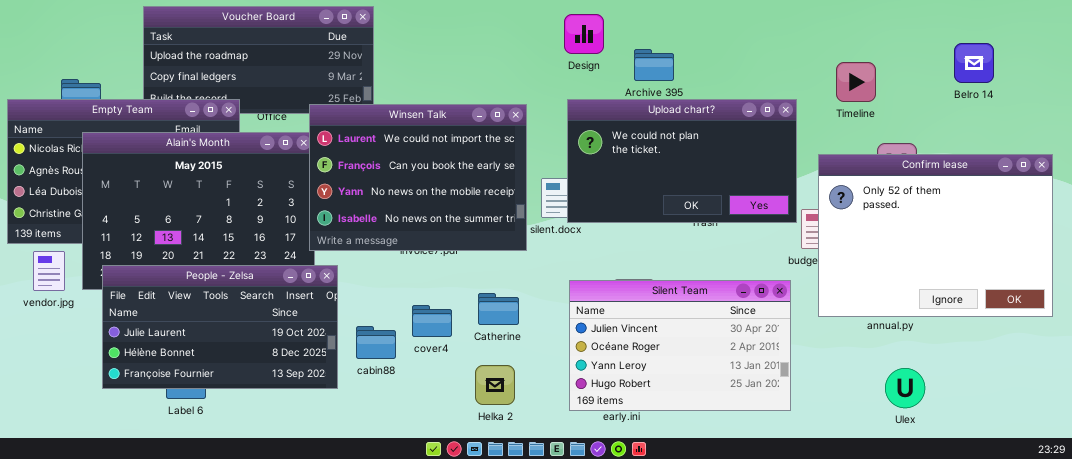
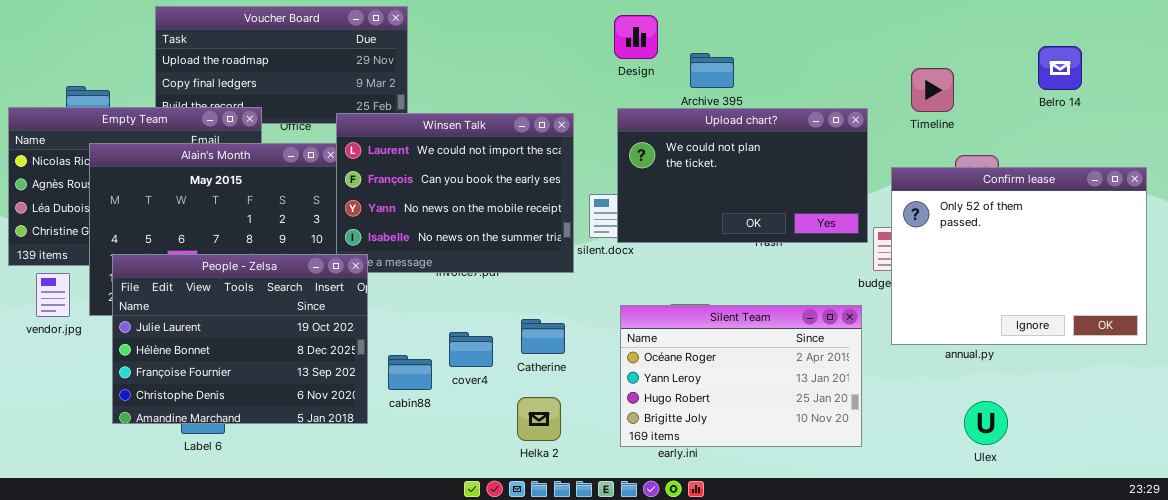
People - Zelsa: [102,265,338,389] -> [112,254,368,424], resized
Silent Team: [569,280,791,411] -> [620,305,862,447], scrolled down 1 row

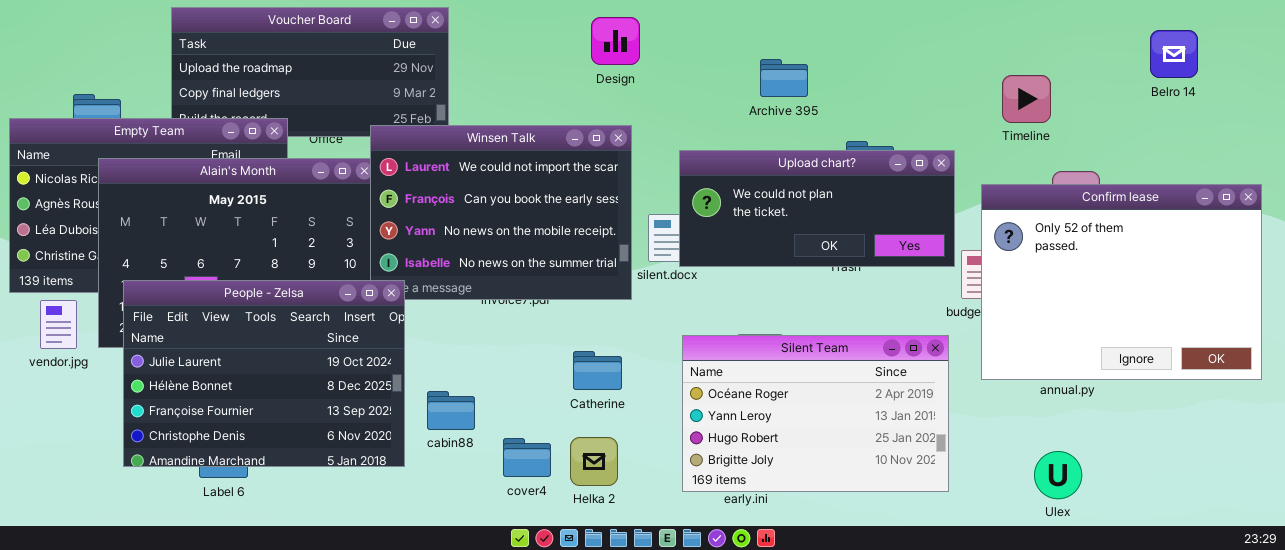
Design: [614,15,658,59] -> [591,17,640,65], moved
Belro 14: [1038,46,1082,90] -> [1150,30,1198,78], moved
Upload chart?: [617,108,868,243] -> [679,150,955,267], resized
cover4: [449,332,493,367] -> [503,438,551,477], moved
Ulex: [964,401,1008,445] -> [1034,451,1082,499], moved

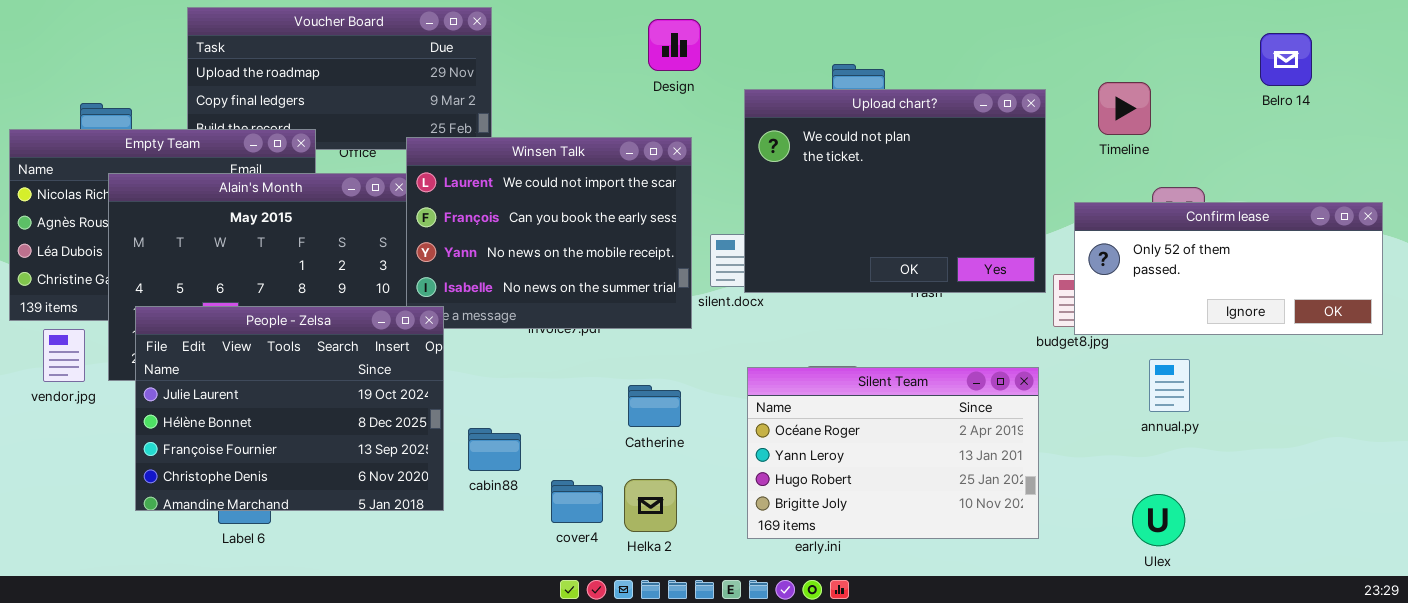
Upload chart?: [679,150,955,267] -> [744,89,1046,293], resized
Confirm lease: [981,184,1262,380] -> [1074,202,1383,335], resized

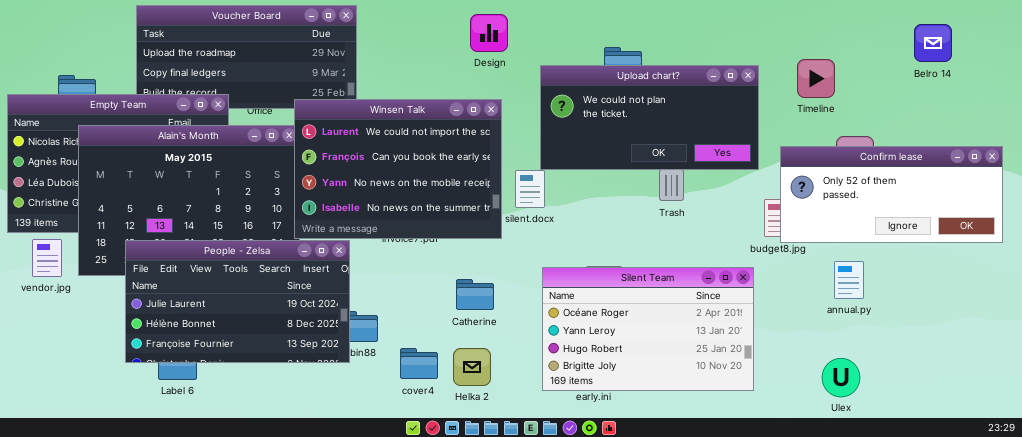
Upload chart?: [744,89,1046,293] -> [540,65,759,170], resized
People - Zelsa: [135,306,444,511] -> [125,240,350,363], moved, resized

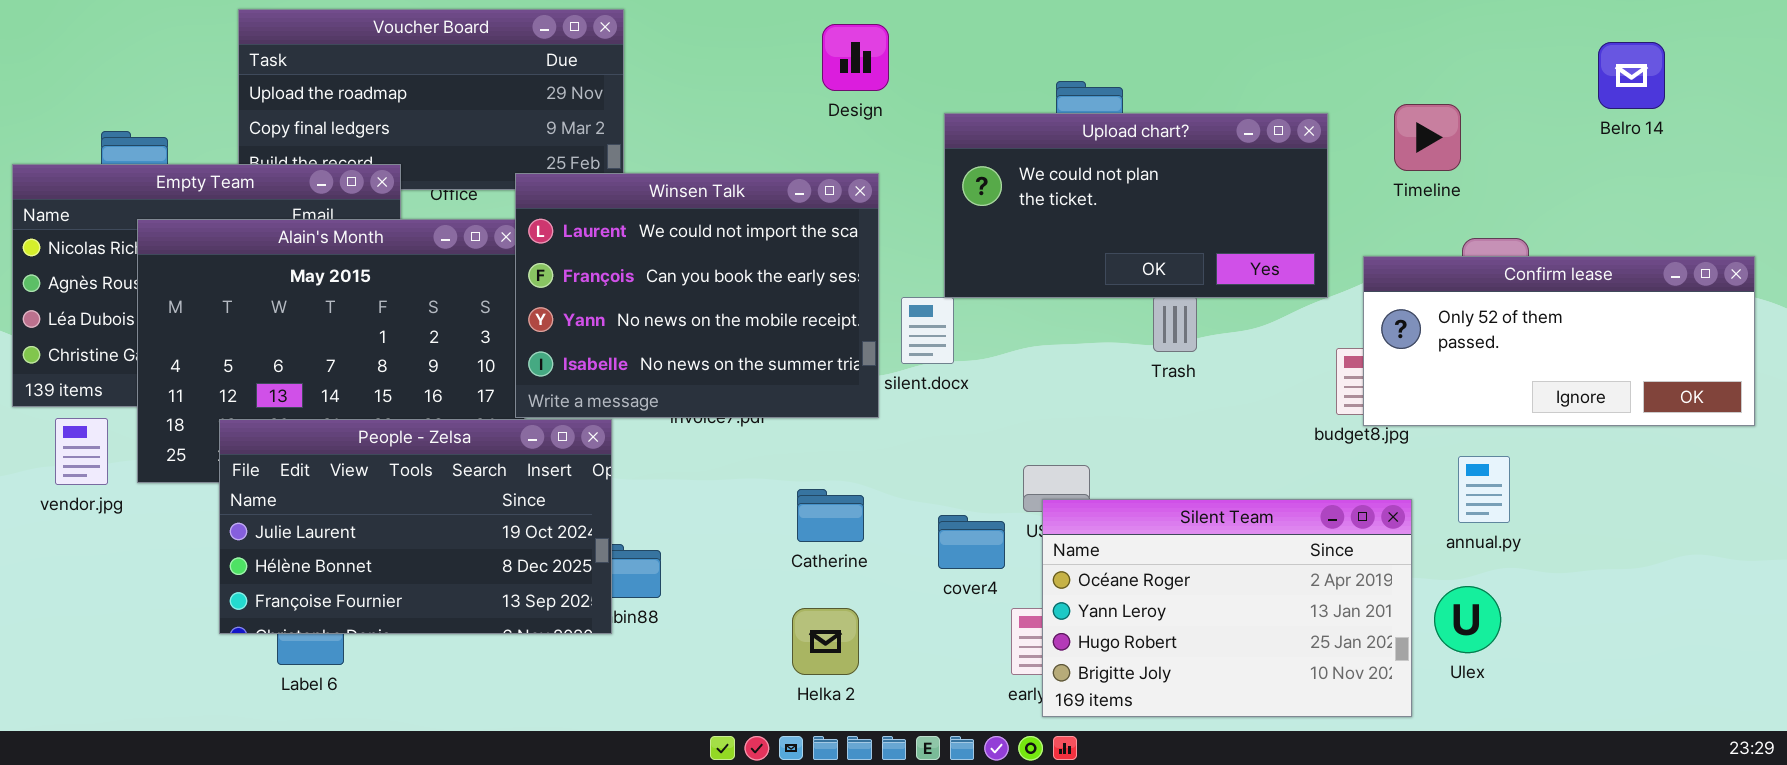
Silent Team: [542,267,754,391] -> [1042,499,1412,717], moved
cover4: [400,348,438,379] -> [938,515,1005,569], moved
Ulex: [822,358,860,397] -> [1434,586,1501,653], moved

